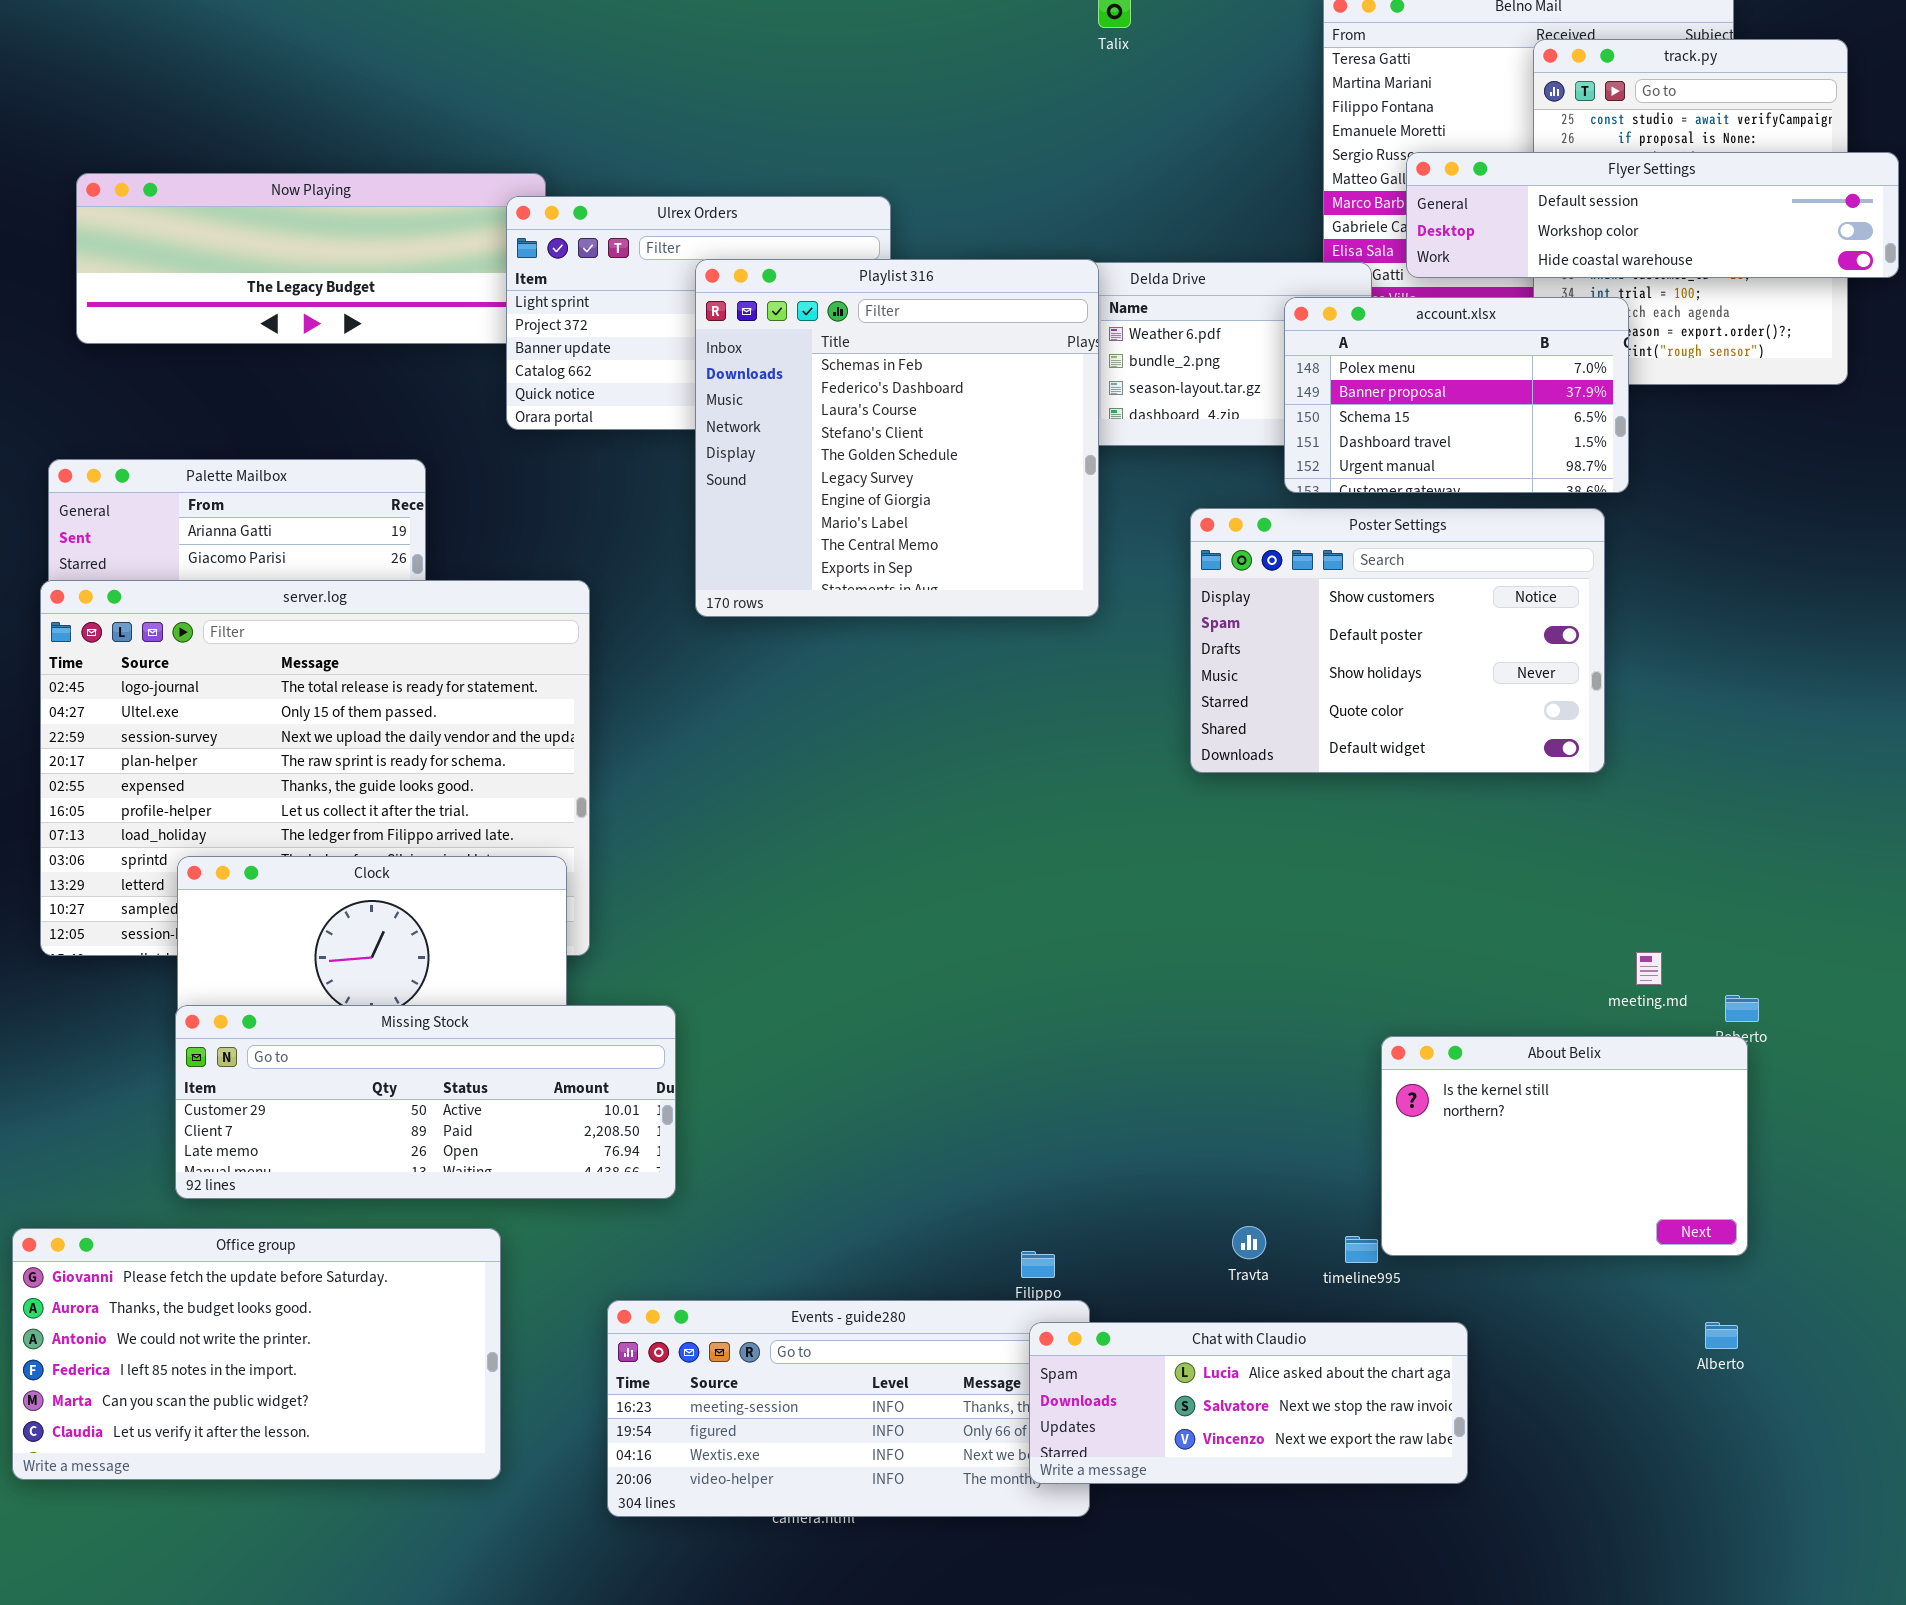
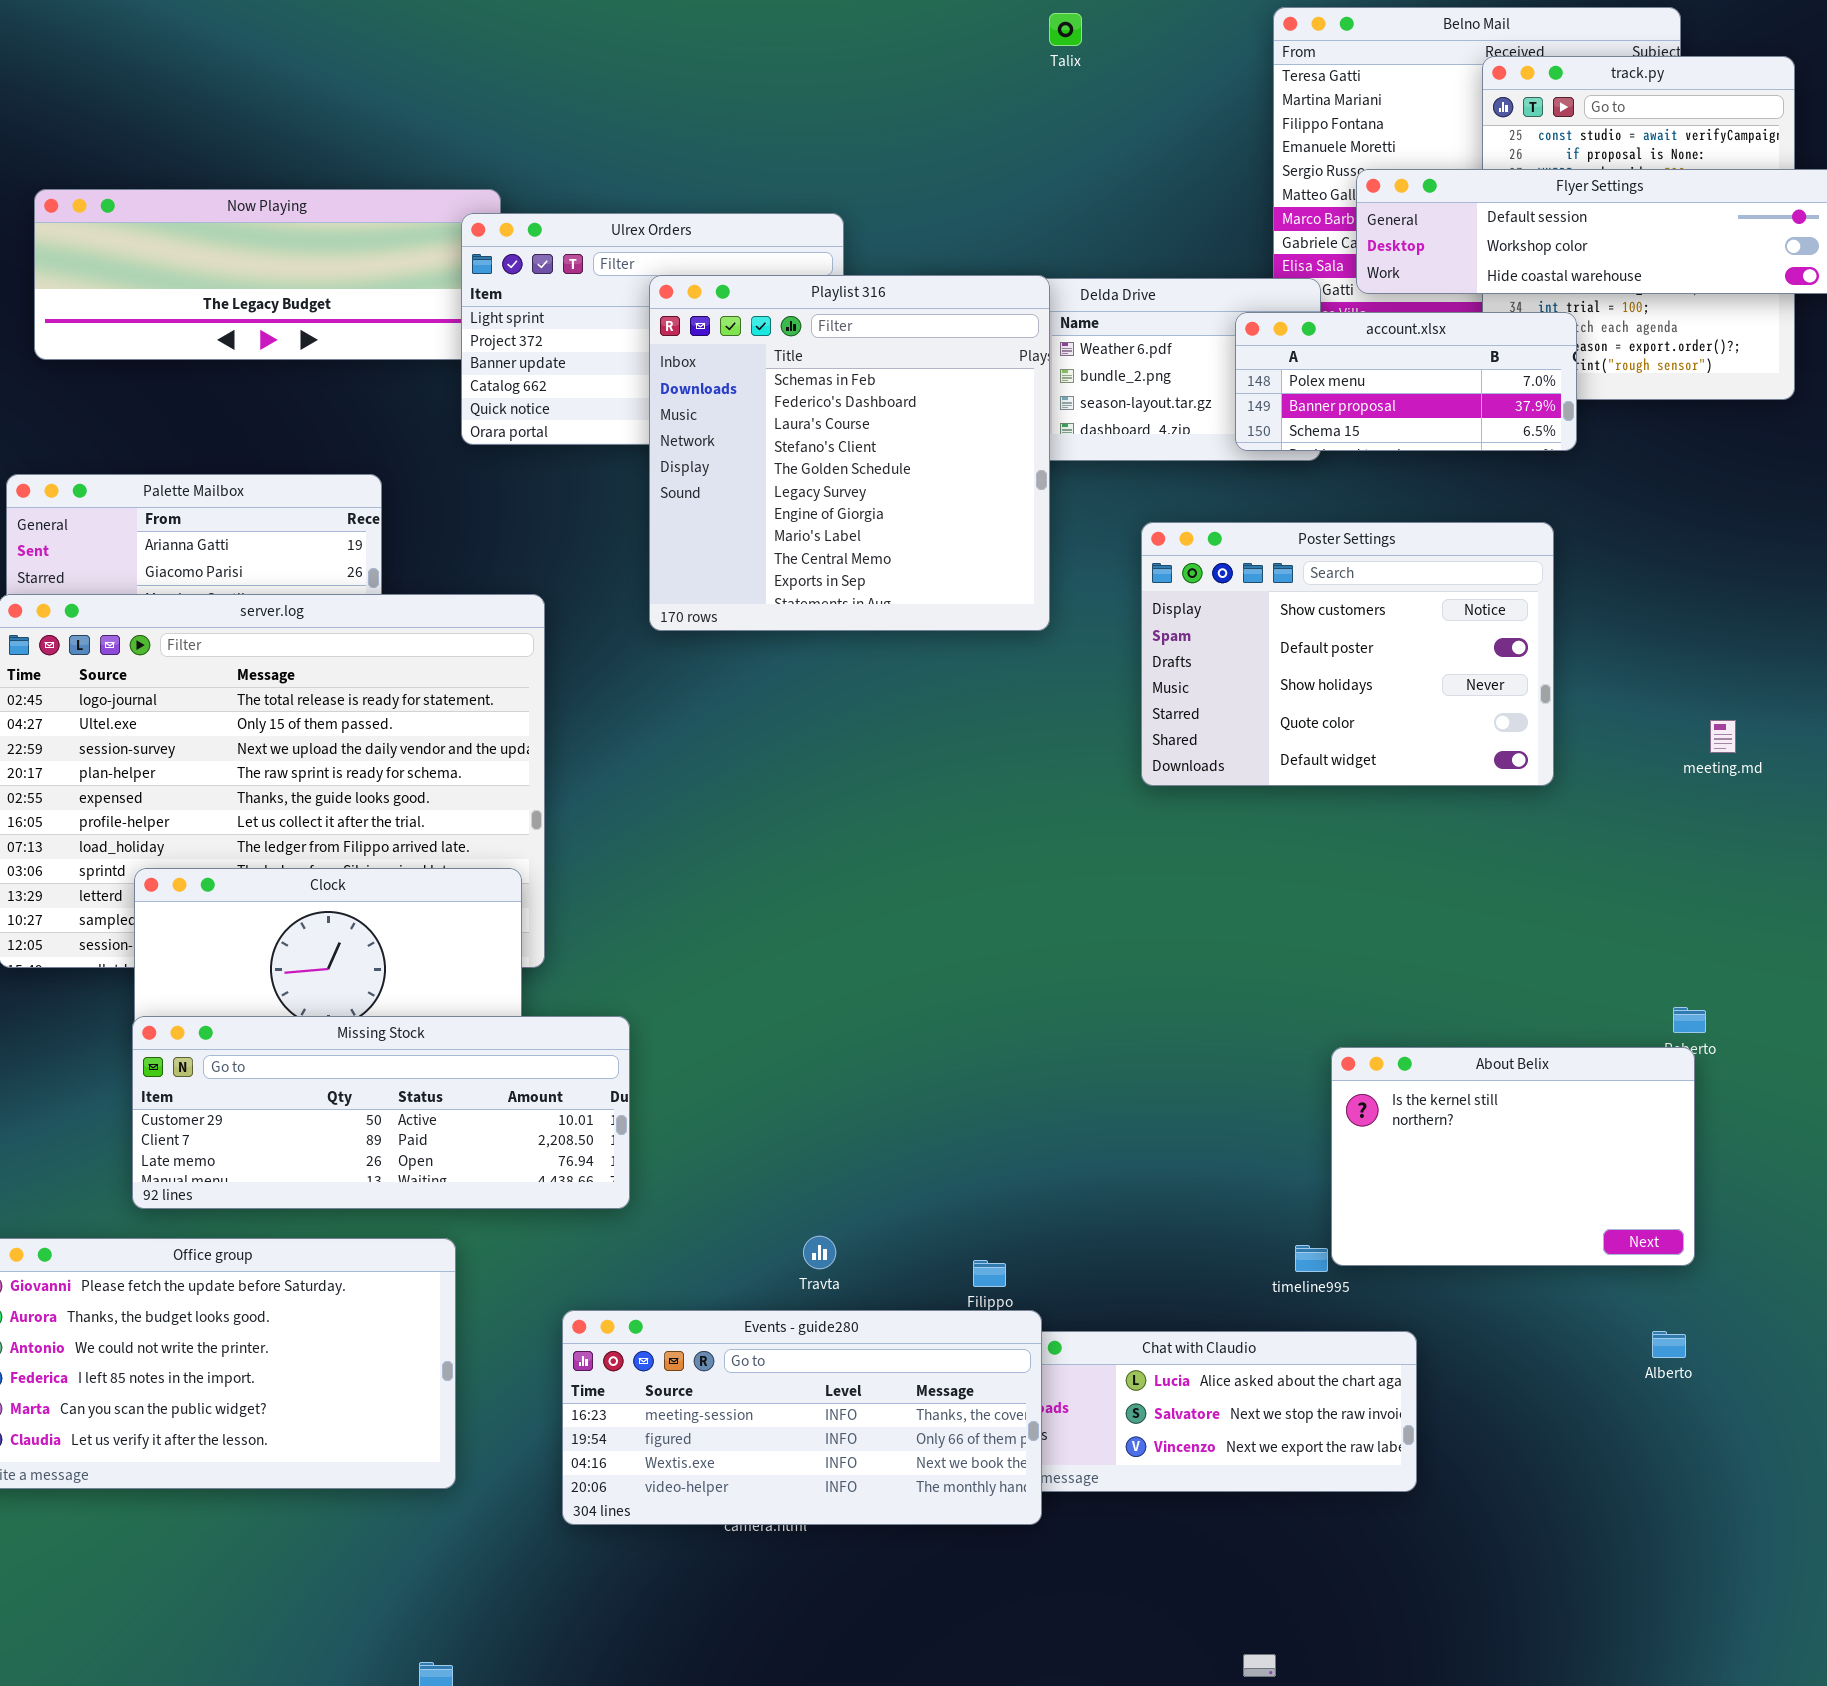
account.xlsx: [1284,297,1629,493] -> [1235,312,1577,451], resized
meeting.md: [1636,952,1662,985] -> [1710,720,1736,753], moved
Travta: [1232,1226,1266,1259] -> [803,1236,836,1269], moved
Events - guide280: [607,1300,1090,1517] -> [562,1310,1042,1525], raised

